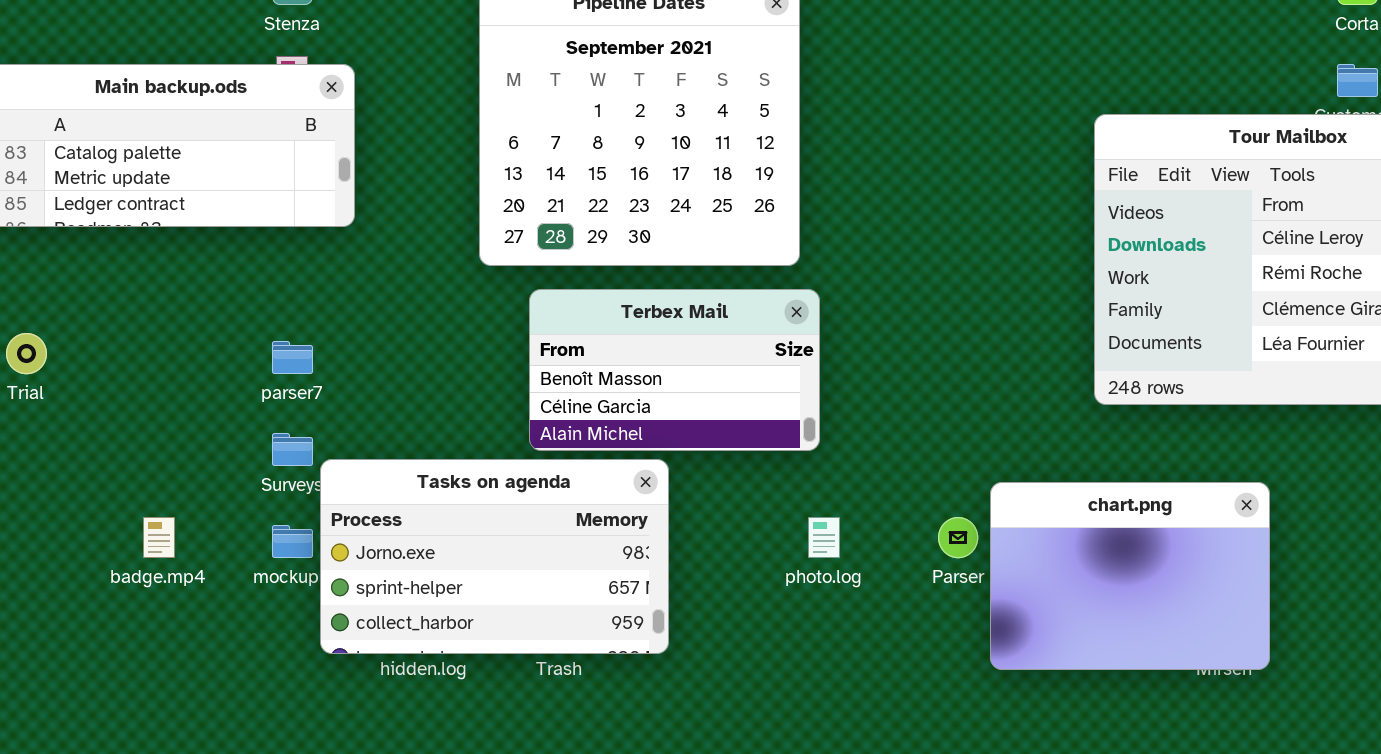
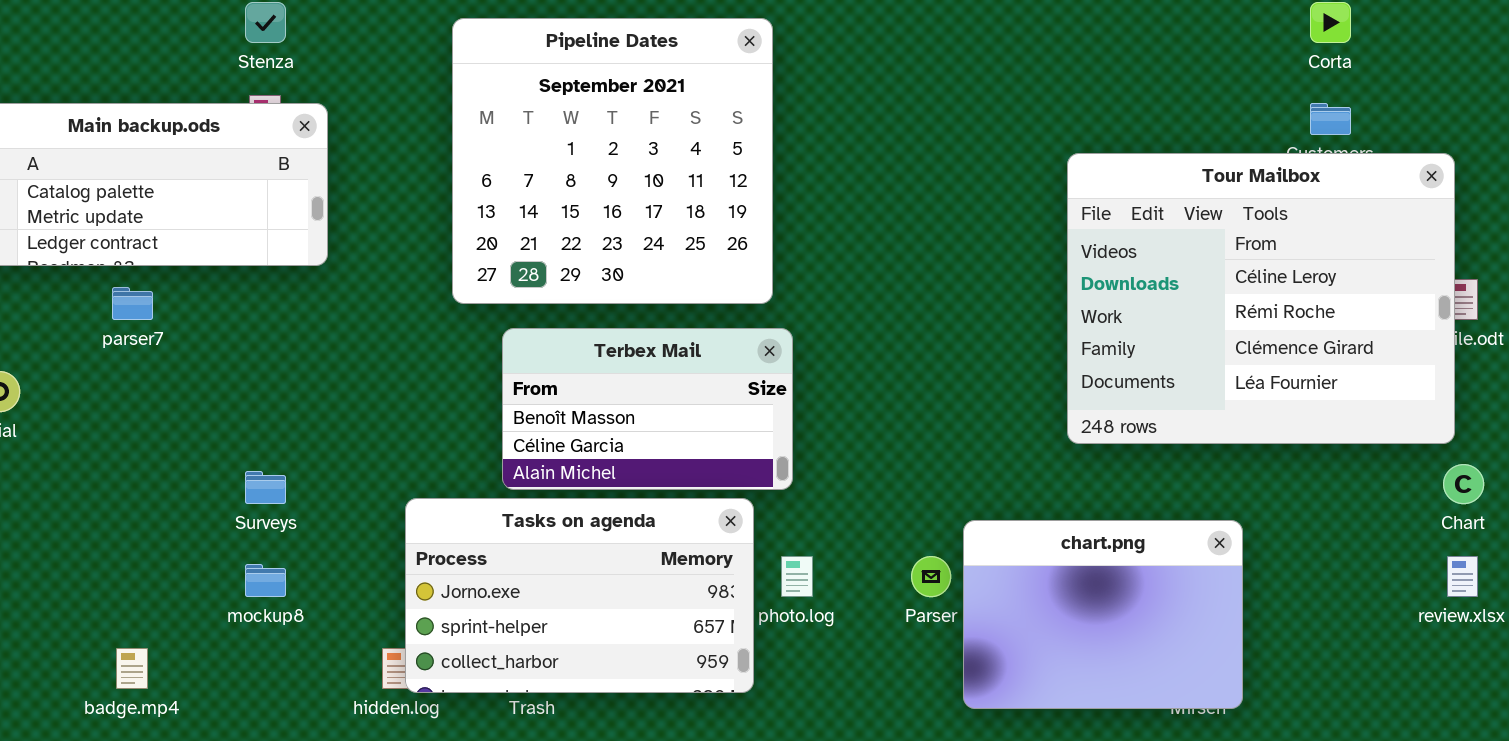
parser7: [272,341,313,374] -> [112,287,153,320], moved
Tasks on agenda: [320,459,669,654] -> [405,498,754,693], moved
badge.mp4: [143,517,175,558] -> [116,648,148,689], moved

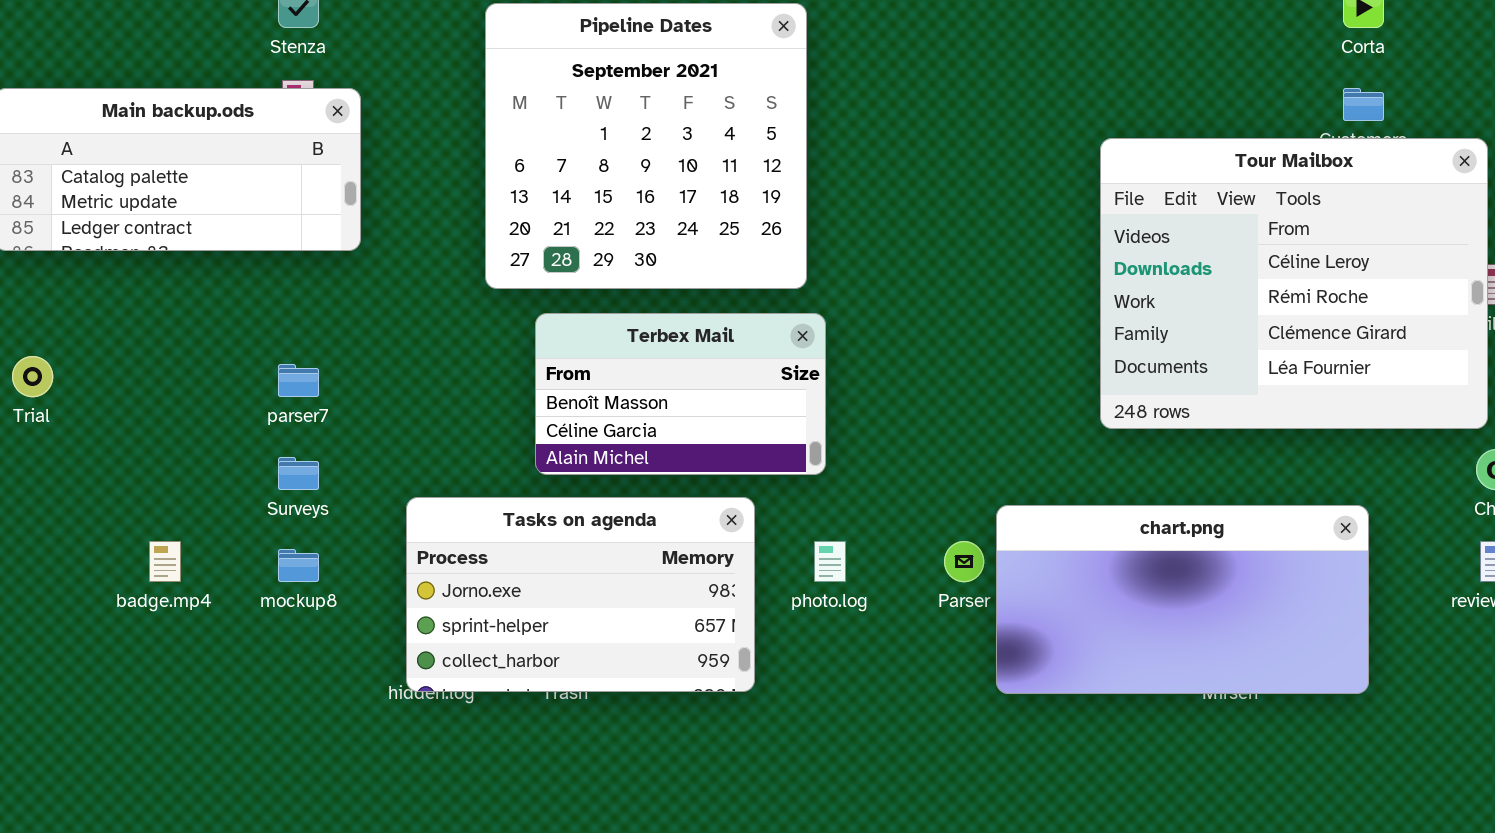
parser7: [112,287,153,320] -> [278,364,319,397], moved
Tasks on agenda: [405,498,754,693] -> [406,497,755,692], moved
chart.png: [963,520,1243,709] -> [996,505,1369,694], resized
badge.mp4: [116,648,148,689] -> [149,541,181,582], moved

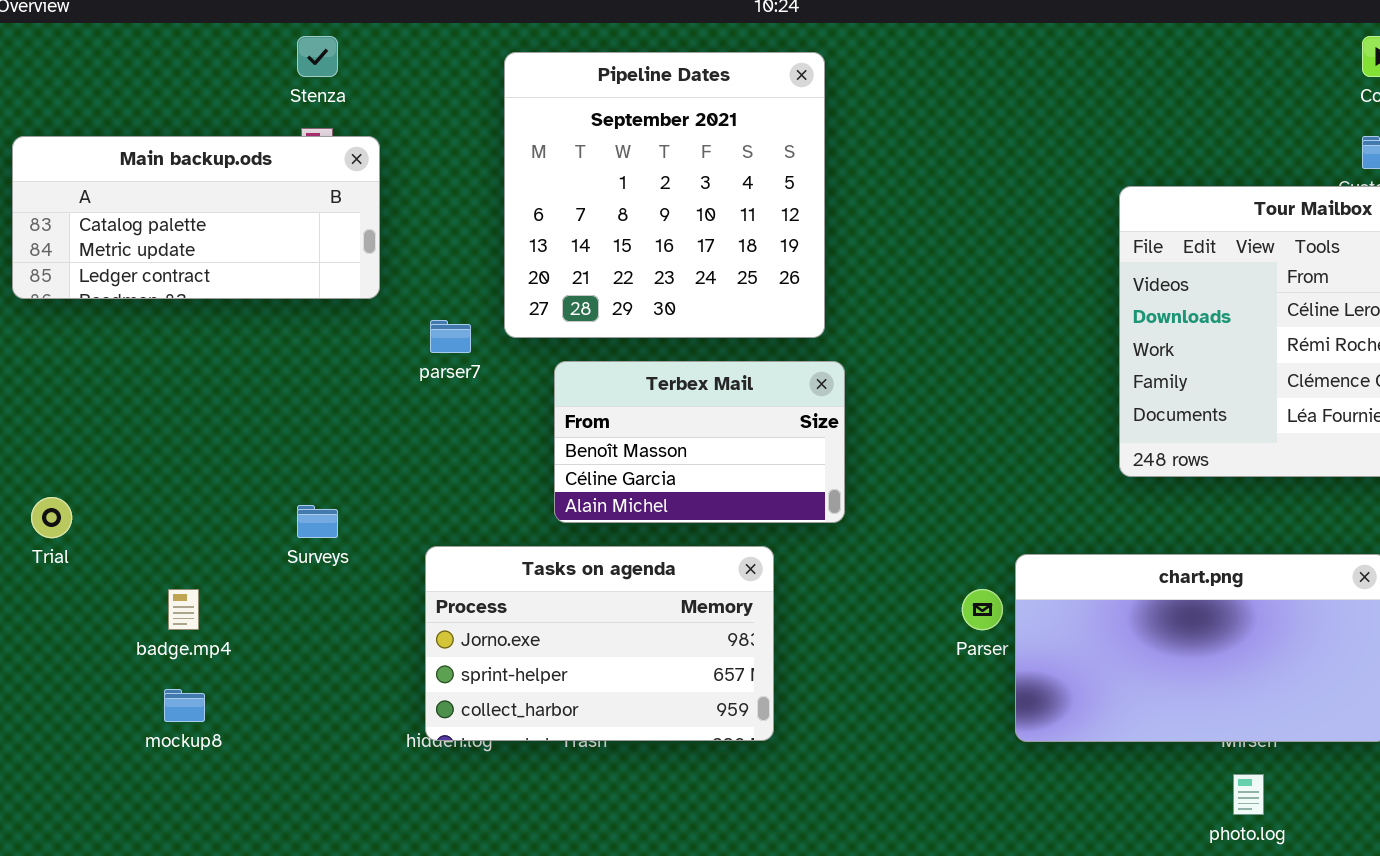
Trial: [12,356,53,397] -> [31,497,72,538], moved
parser7: [278,364,319,397] -> [430,320,471,353], moved
photo.log: [814,541,846,582] -> [1233,774,1264,815], moved
mockup8: [278,549,319,582] -> [164,689,205,722], moved

